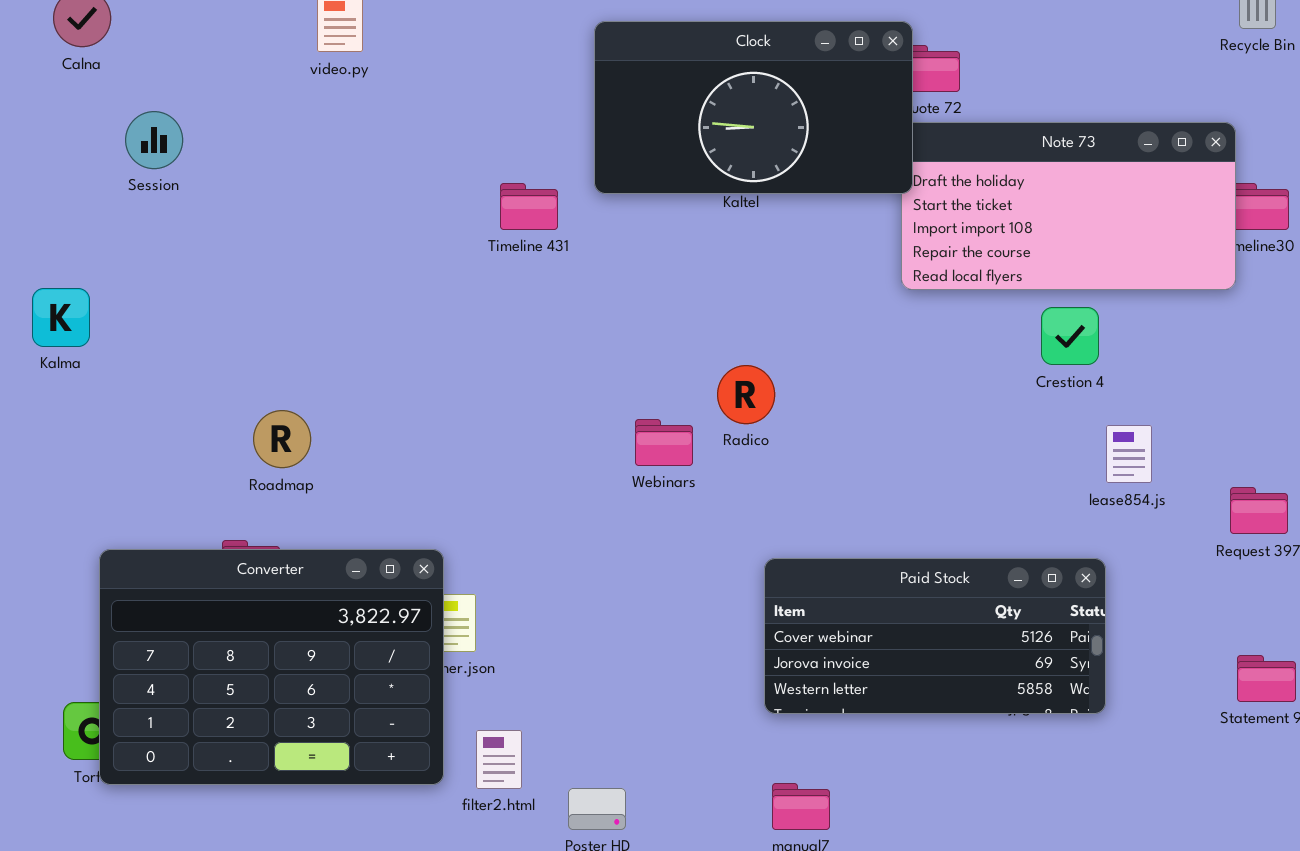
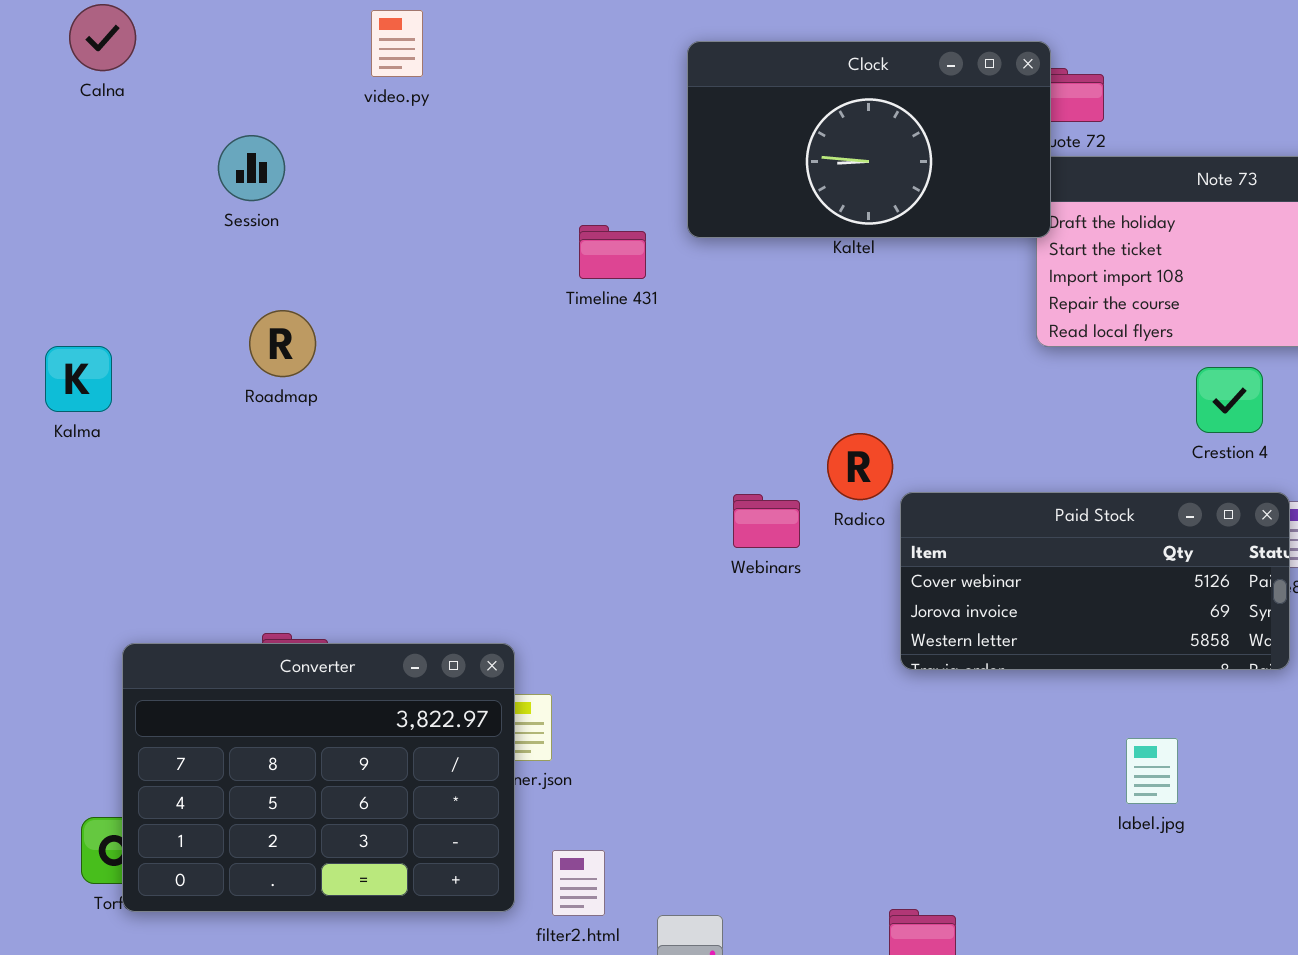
Session: [125,111,183,169] -> [218,135,285,201], moved
Roadmap: [253,410,311,468] -> [249,310,316,377], moved
Paid Stock: [764,558,1106,714] -> [900,492,1290,670], moved

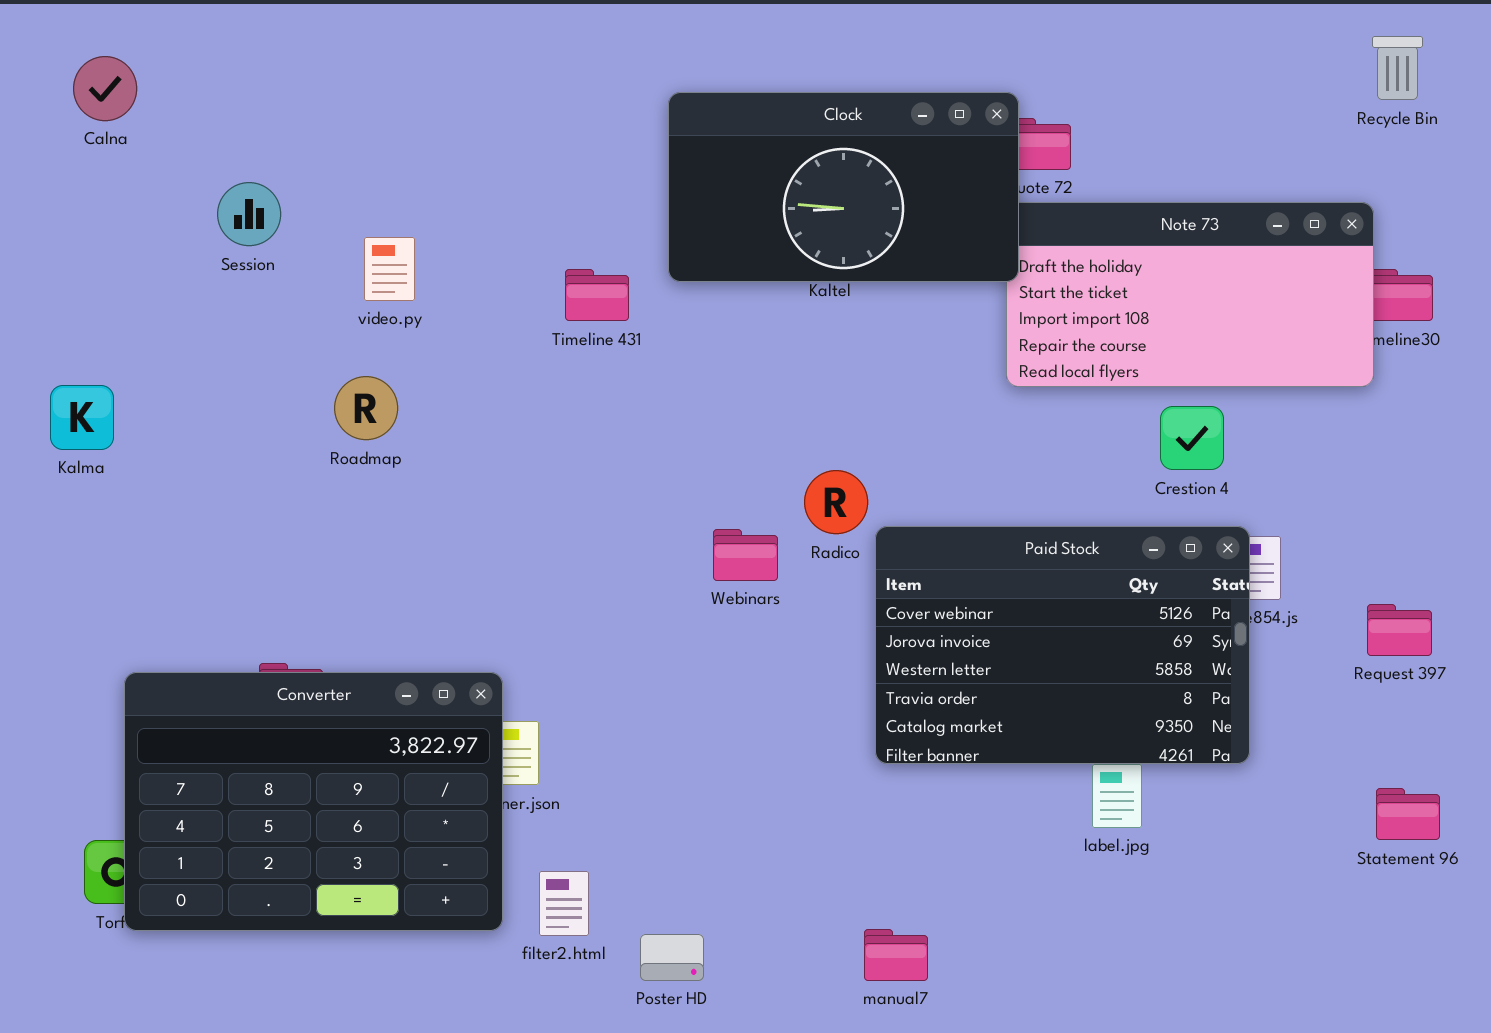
video.py: [371,10,423,77] -> [364,237,415,301], moved
Roadmap: [249,310,316,377] -> [334,376,398,440], moved
Paid Stock: [900,492,1290,670] -> [875,526,1250,764], resized

